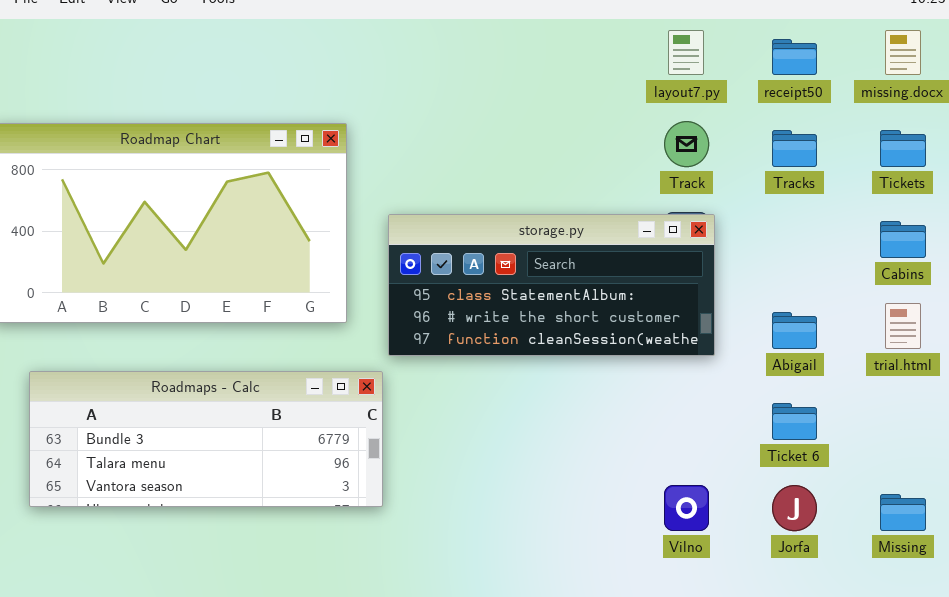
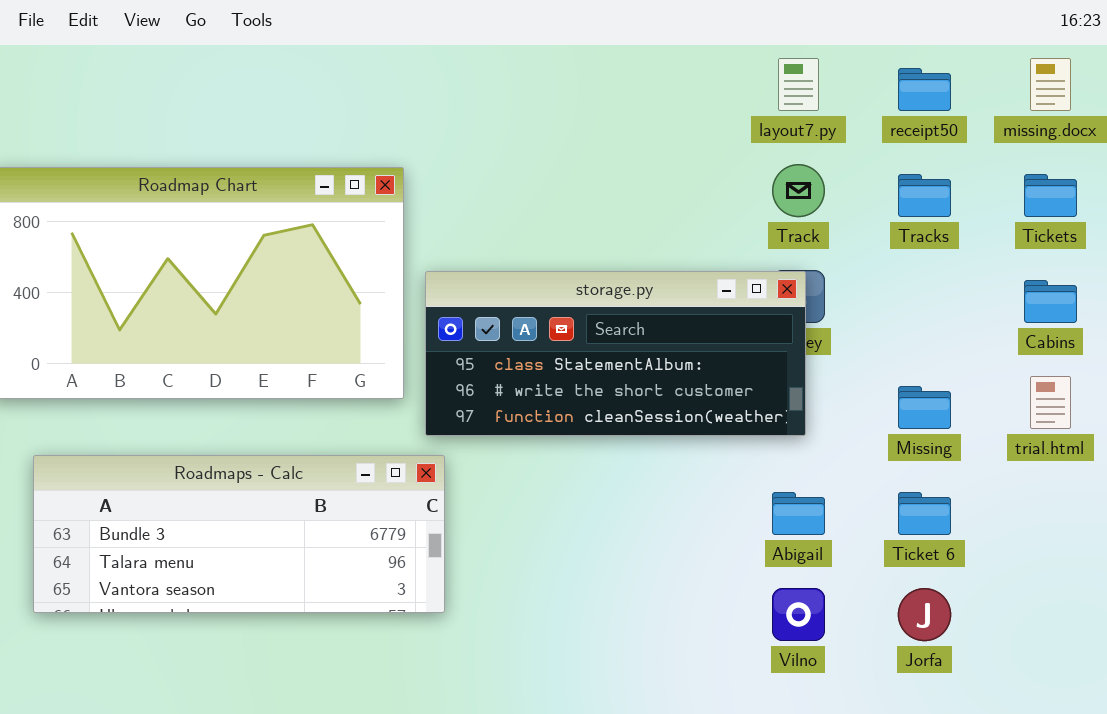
storage.py: [388,214,715,356] -> [425,271,806,436], moved
Abigail: [772,312,817,349] -> [772,492,825,535], moved
Missing: [880,494,926,531] -> [898,386,951,429], moved

